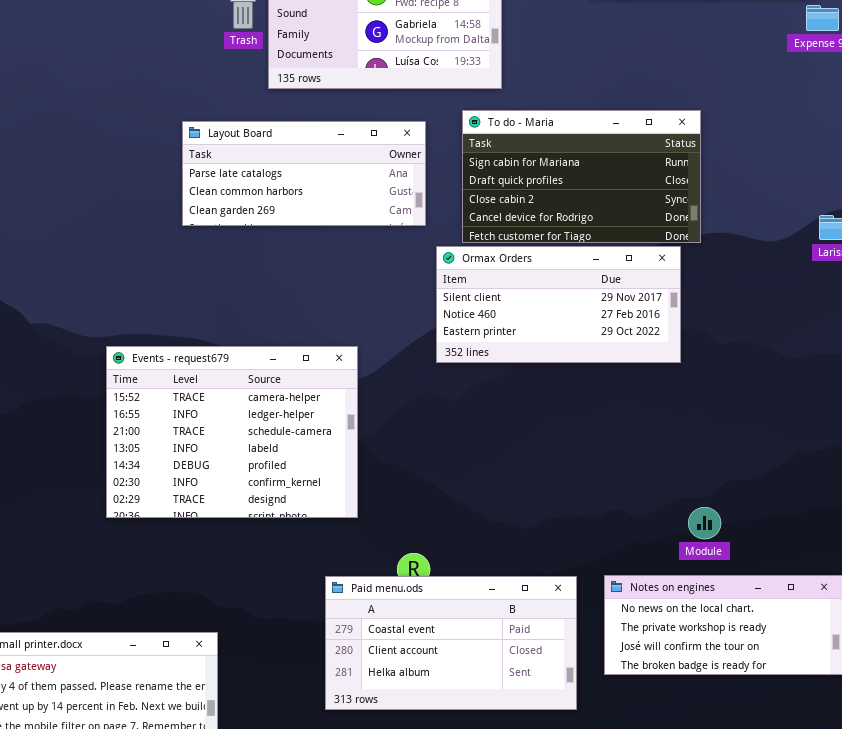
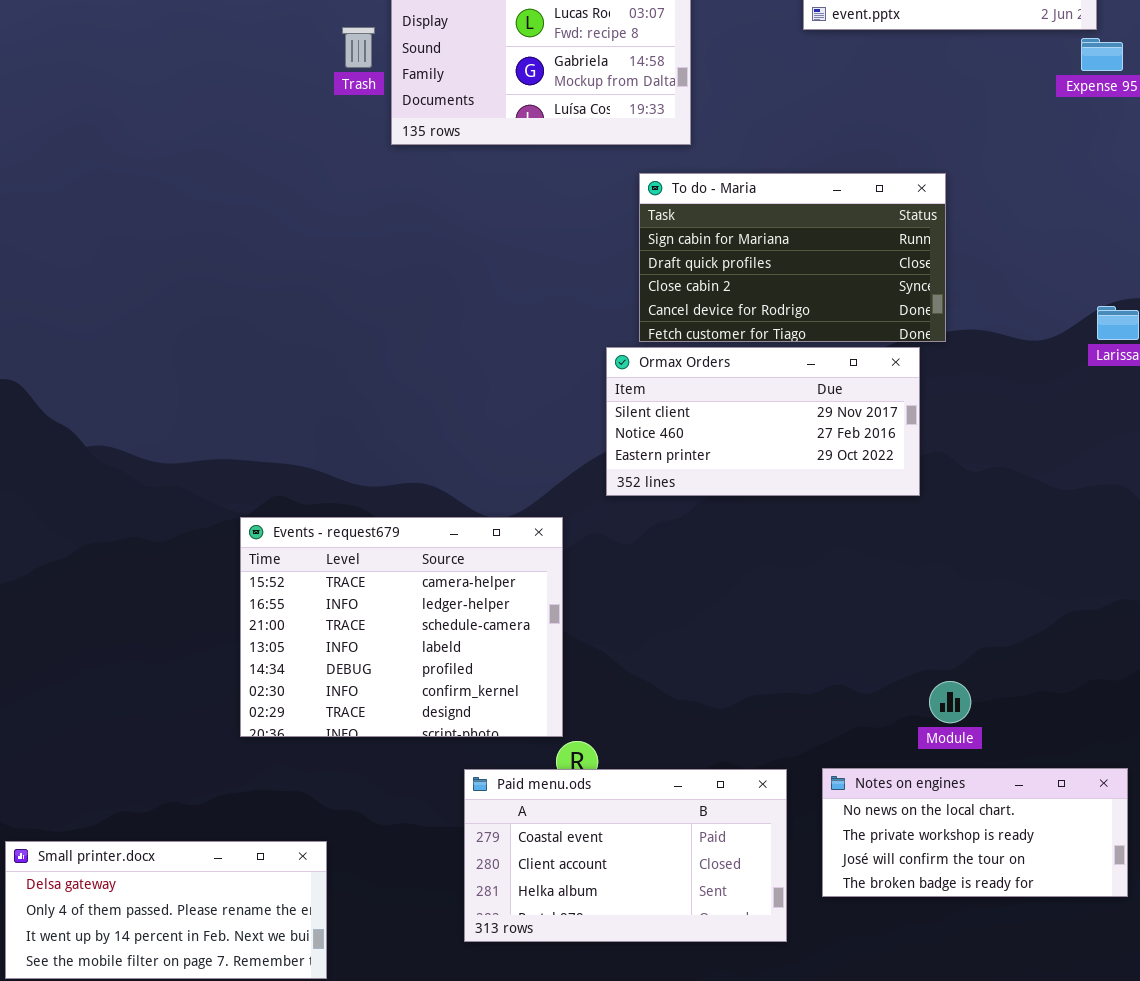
Layout Board: [182,121,426,226] -> none, closed
Events - request679: [106,346,358,518] -> [240,517,563,737], moved

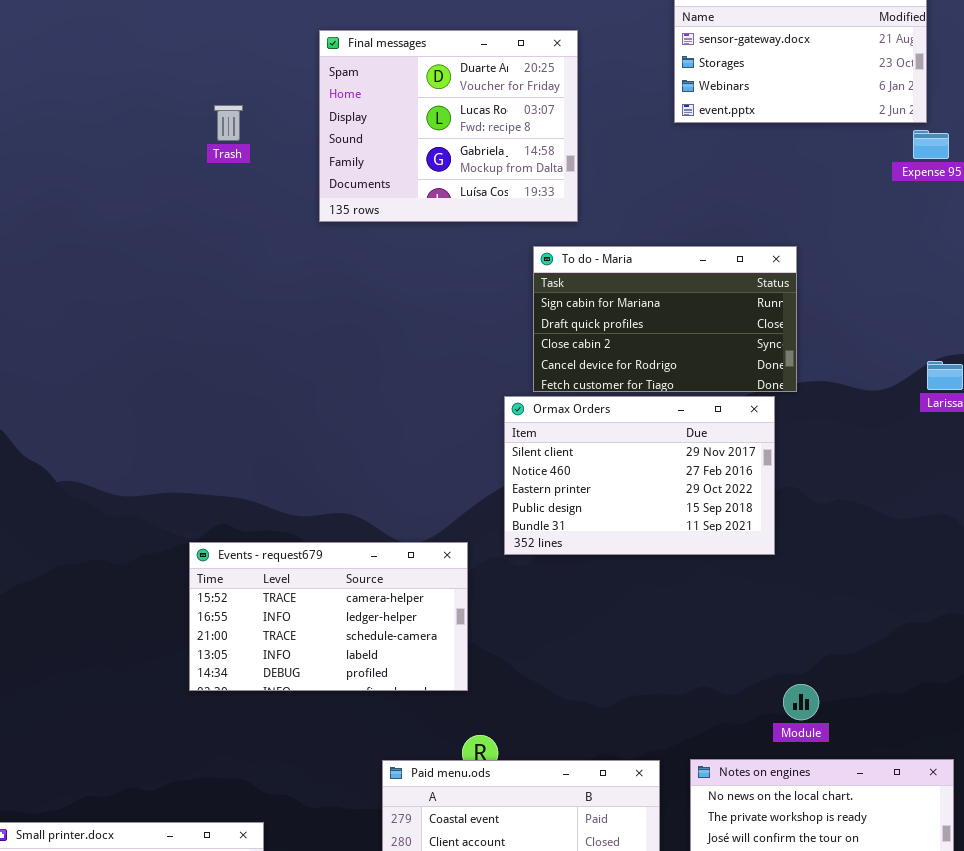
Trash: [342,27,375,68] -> [214,105,243,141], moved
Ormax Orders: [606,347,920,496] -> [504,396,775,555], resized
Events - request679: [240,517,563,737] -> [189,542,468,691], resized

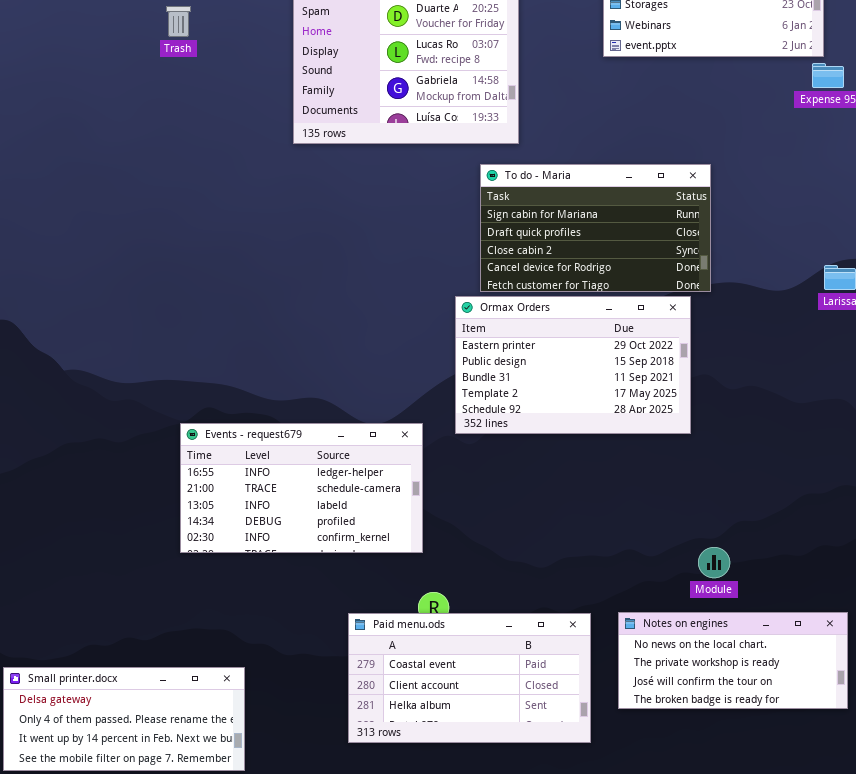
Trash: [214,105,243,141] -> [166,6,191,37], moved
Ormax Orders: [504,396,775,555] -> [455,296,691,434], scrolled down 2 rows
Events - request679: [189,542,468,691] -> [180,423,423,553], scrolled down 1 row

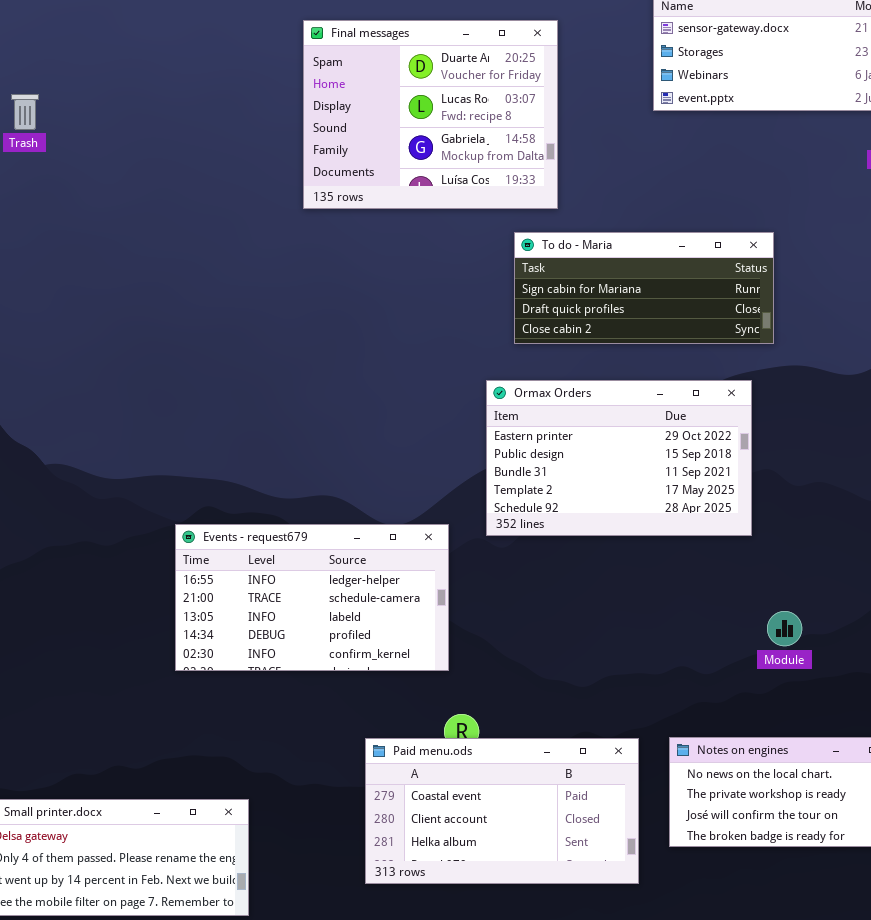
Trash: [166,6,191,37] -> [11,94,39,130], moved
To do - Maria: [480,164,711,292] -> [514,232,774,344], resized
Module: [698,547,730,578] -> [767,611,802,646], moved

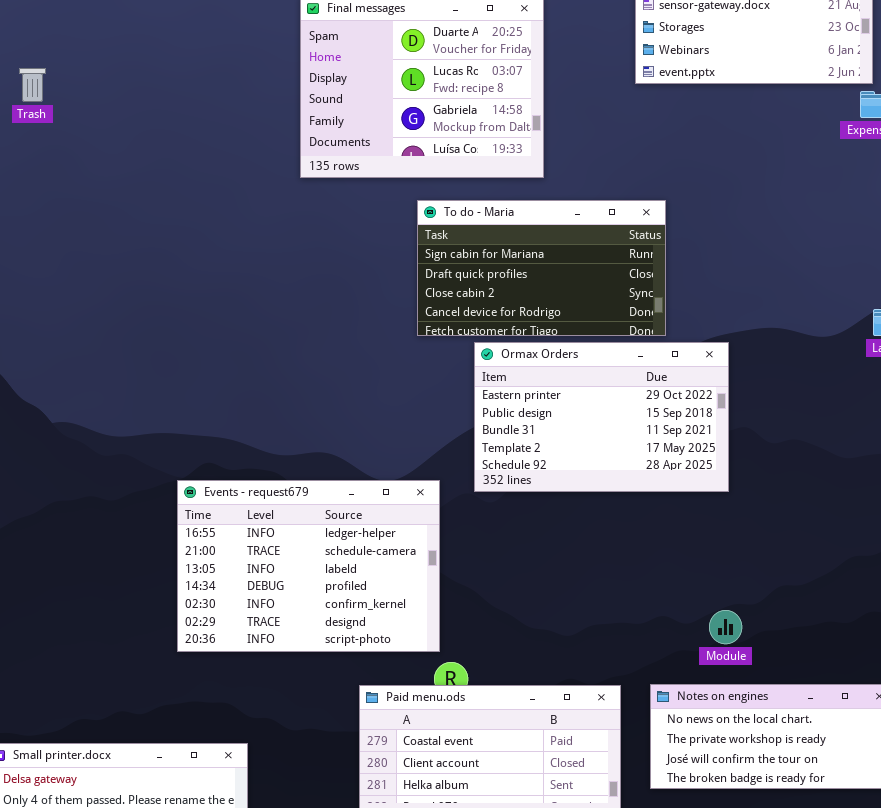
To do - Maria: [514,232,774,344] -> [417,200,666,336], moved, resized
Events - request679: [175,524,449,671] -> [177,480,440,652], resized
Module: [767,611,802,646] -> [709,610,742,644], moved

